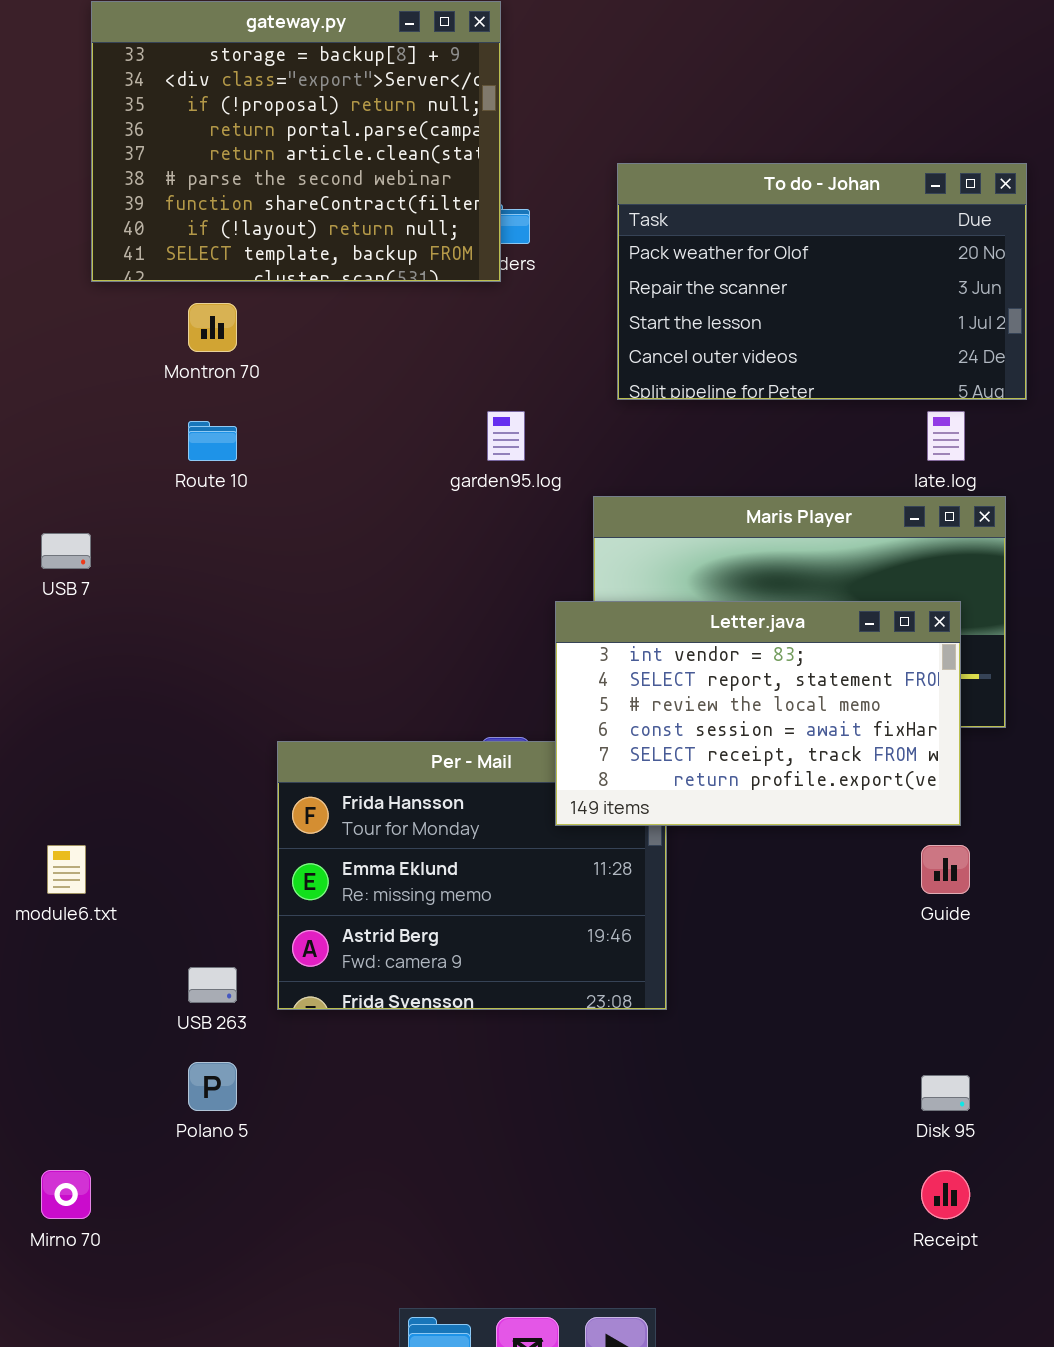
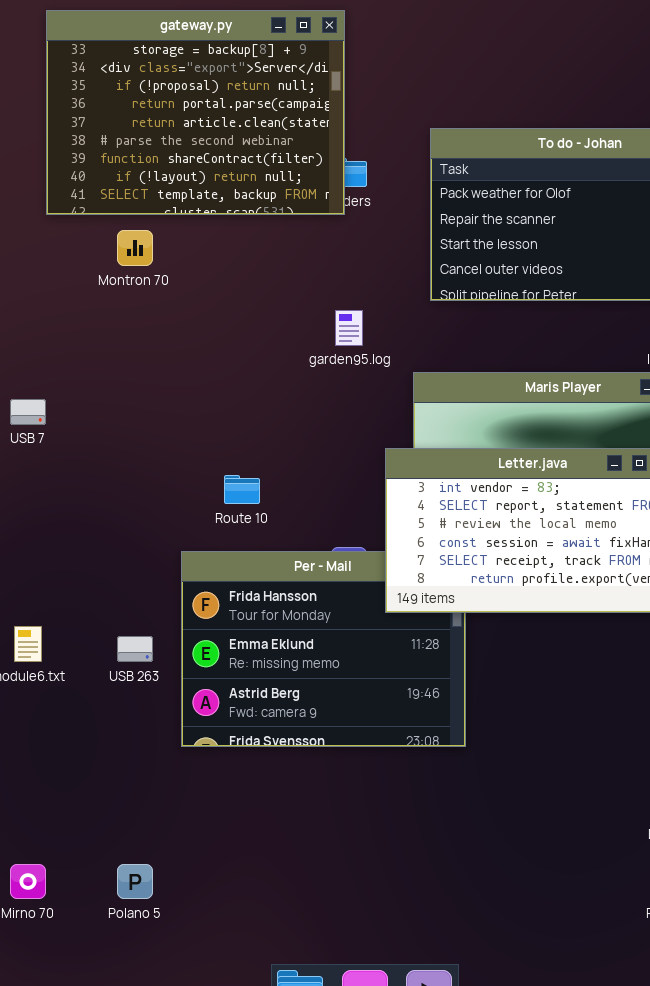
Route 10: [188,421,237,461] -> [224,475,260,504], moved
USB 263: [188,967,237,1003] -> [117,636,153,662], moved
Polano 5: [188,1062,237,1111] -> [117,864,153,899], moved

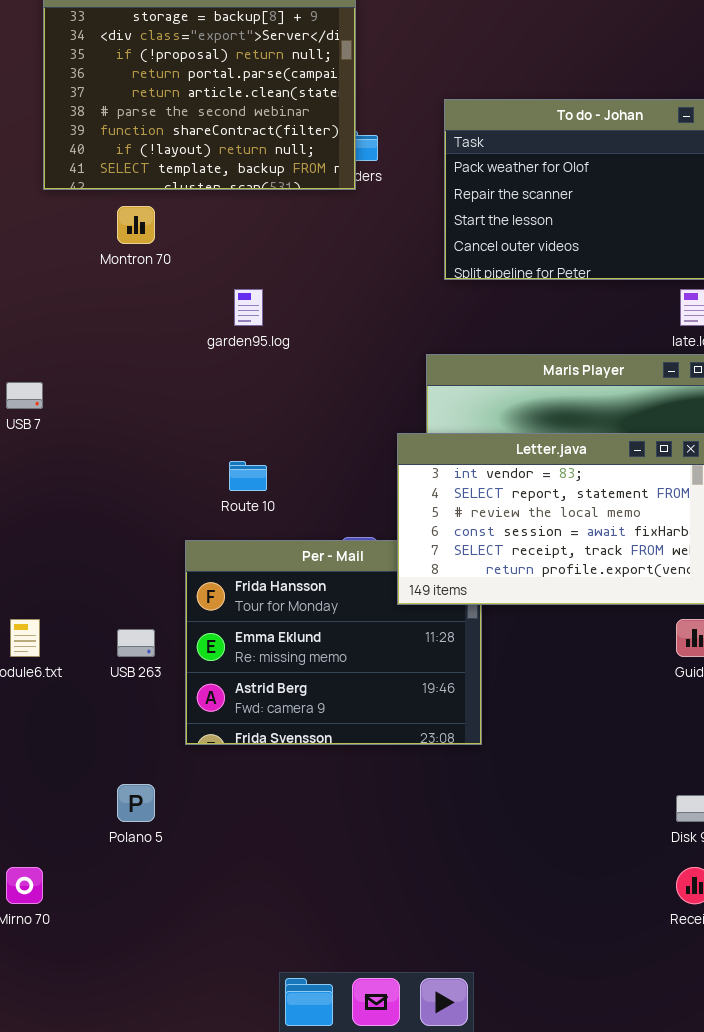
garden95.log: [335,310,363,346] -> [234,289,263,326], moved
Polano 5: [117,864,153,899] -> [117,784,155,822], moved

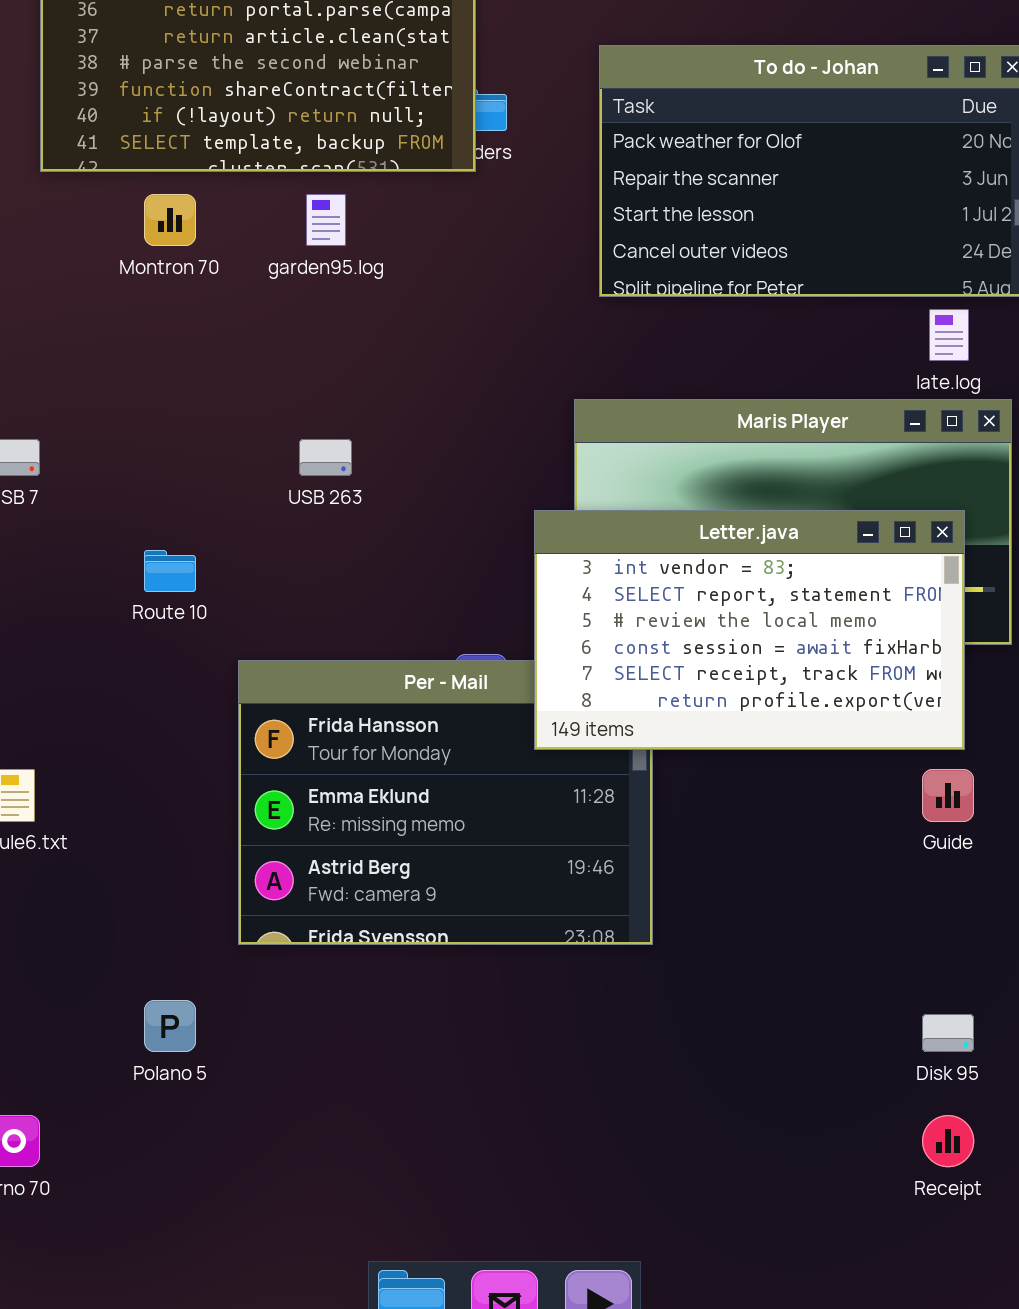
garden95.log: [234,289,263,326] -> [306,194,346,246], moved
Route 10: [229,461,267,491] -> [144,550,196,592], moved
USB 263: [117,629,155,657] -> [299,439,352,476], moved

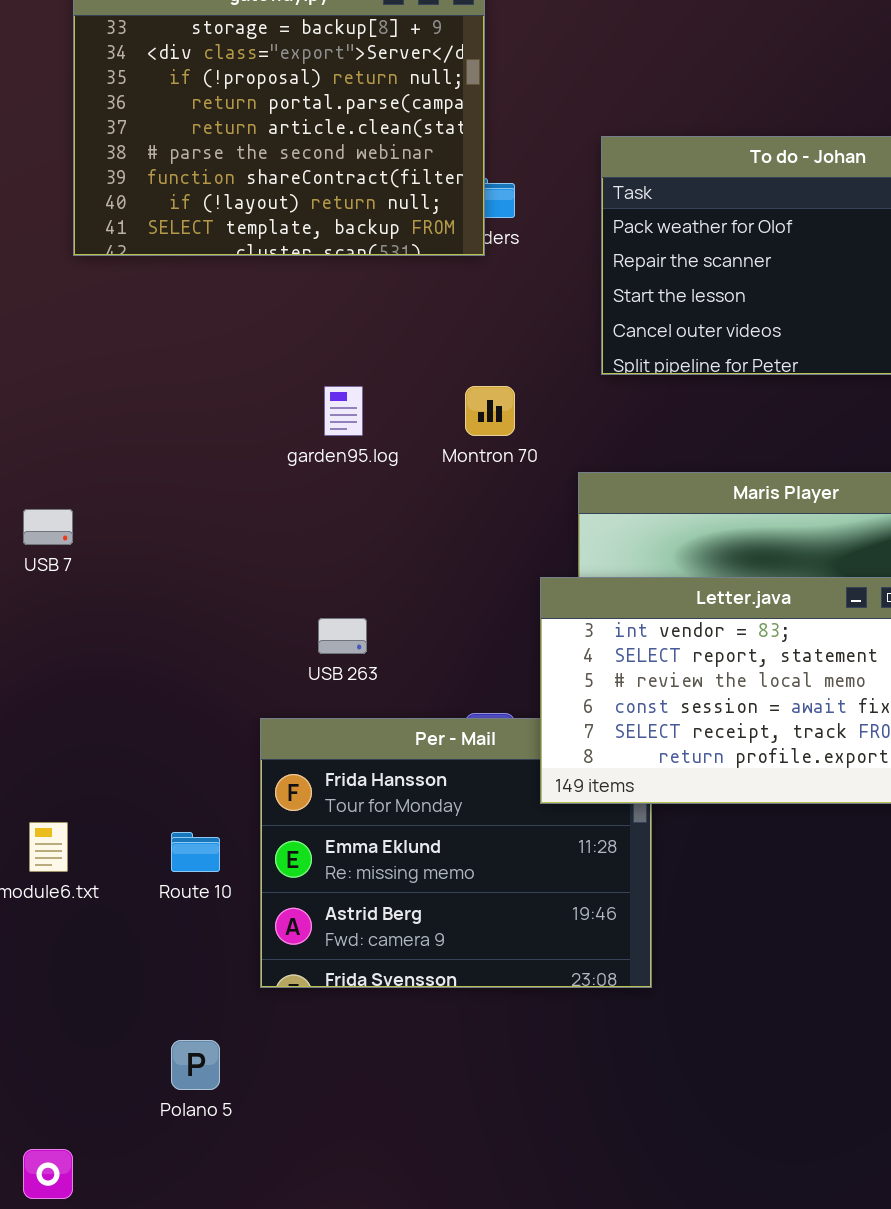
Montron 70: [144,194,196,246] -> [465,386,515,436], moved
garden95.log: [306,194,346,246] -> [324,386,363,436], moved
USB 263: [299,439,352,476] -> [318,618,367,654], moved
Route 10: [144,550,196,592] -> [171,832,220,872], moved

